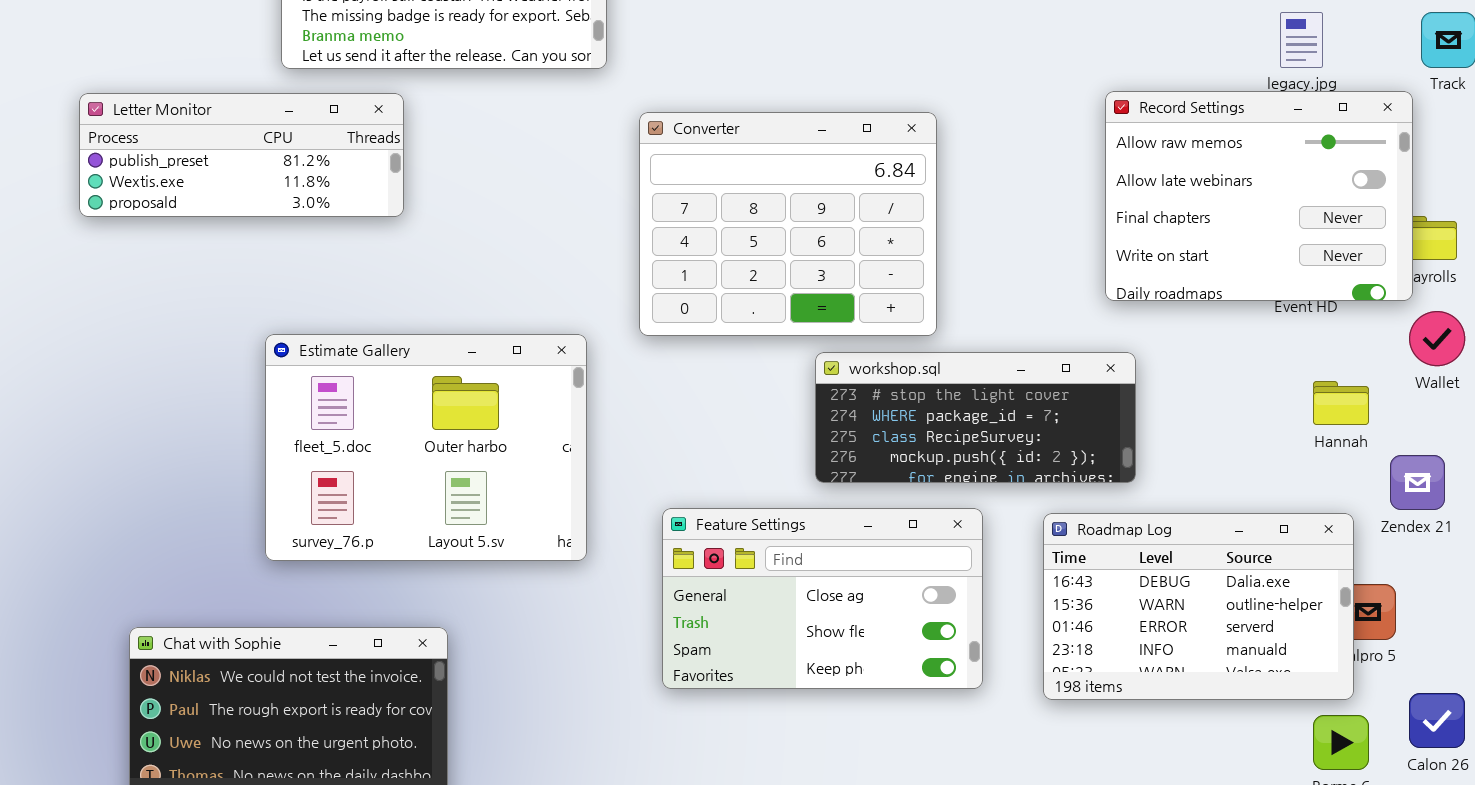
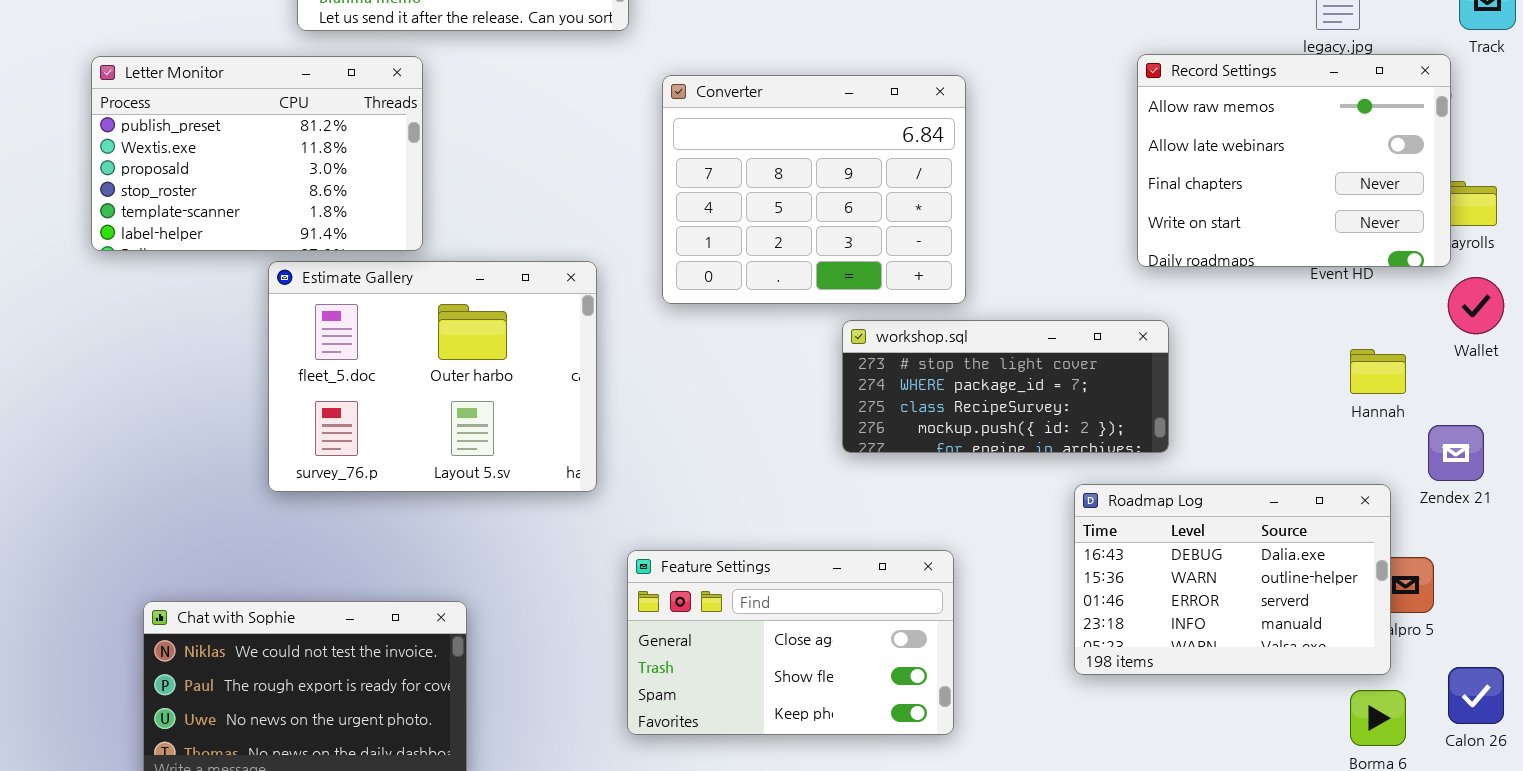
Letter Monitor: [79,93,404,217] -> [91,56,423,251], resized
Estimate Gallery: [265,334,587,561] -> [268,261,597,492], moved
Feature Settings: [662,508,983,689] -> [627,550,954,735], moved

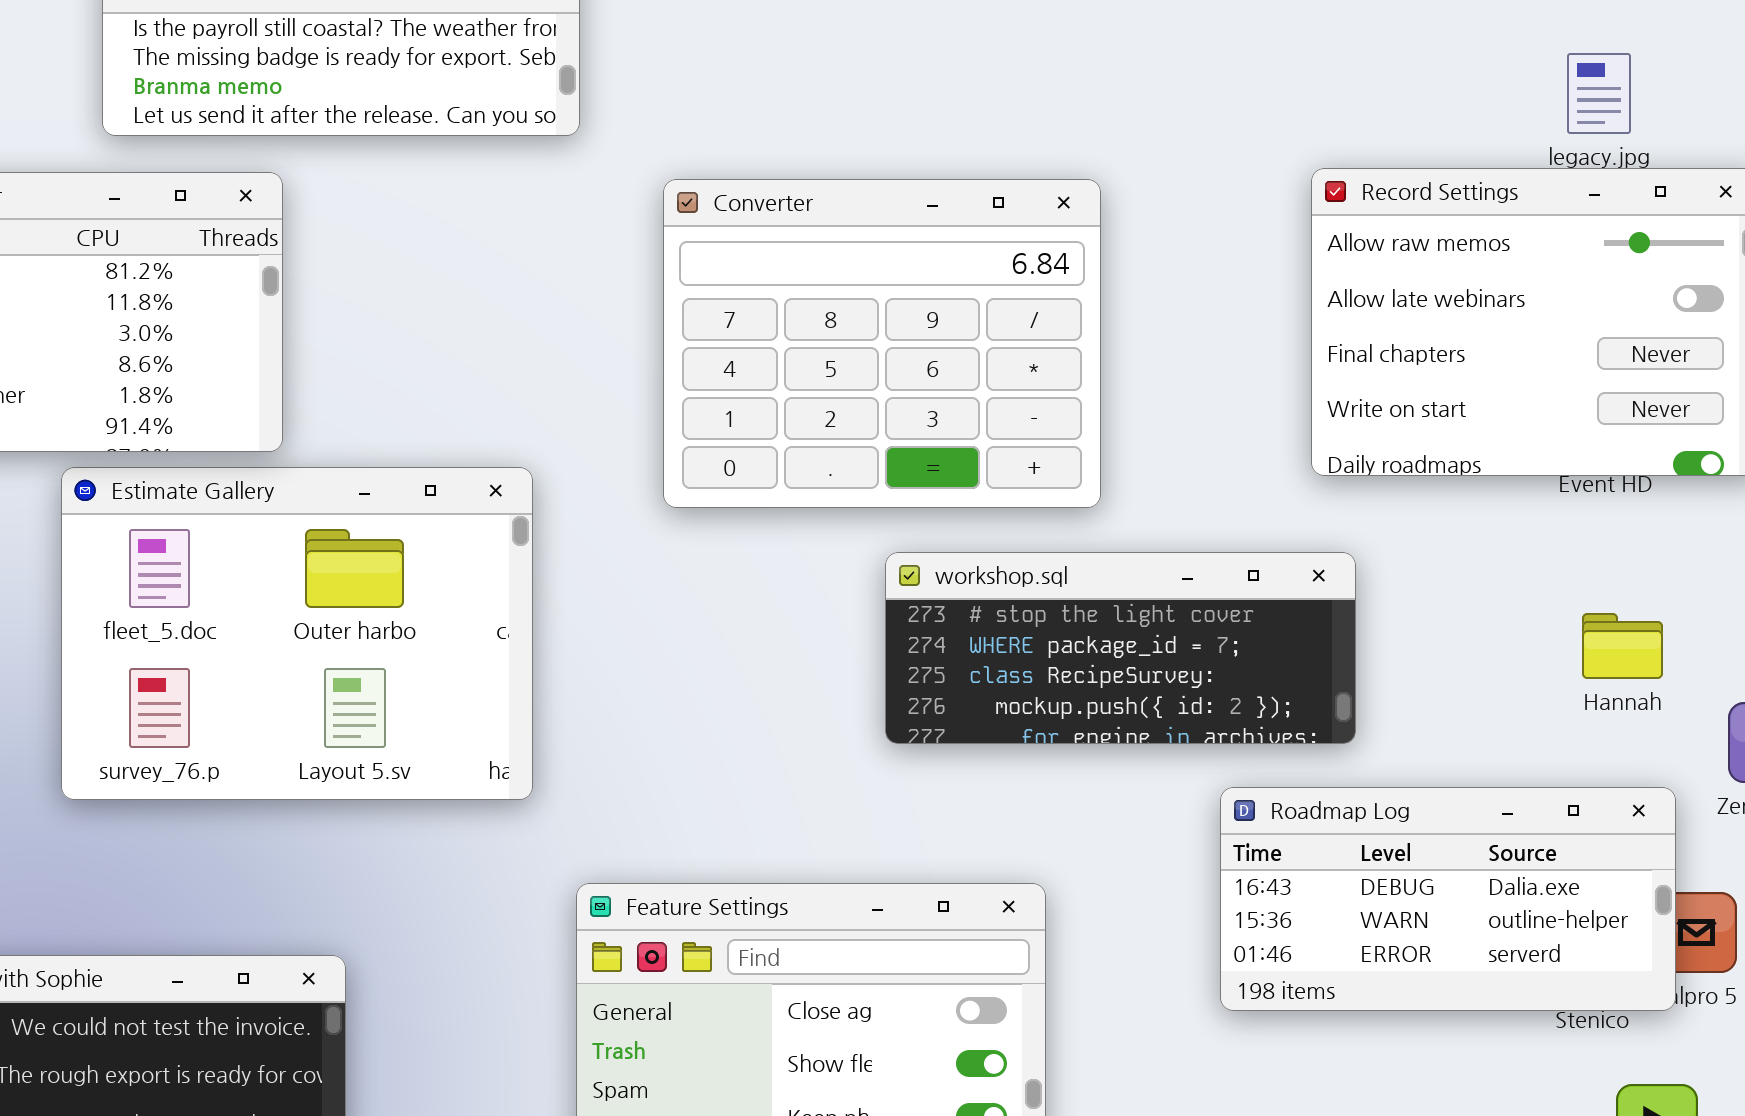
Converter: [662,75,966,304] -> [663,179,1101,508], moved
Hannah: [1350,349,1406,394] -> [1582,613,1663,679], moved
Roadmap Log: [1074,484,1391,675] -> [1220,787,1676,1011], resized

